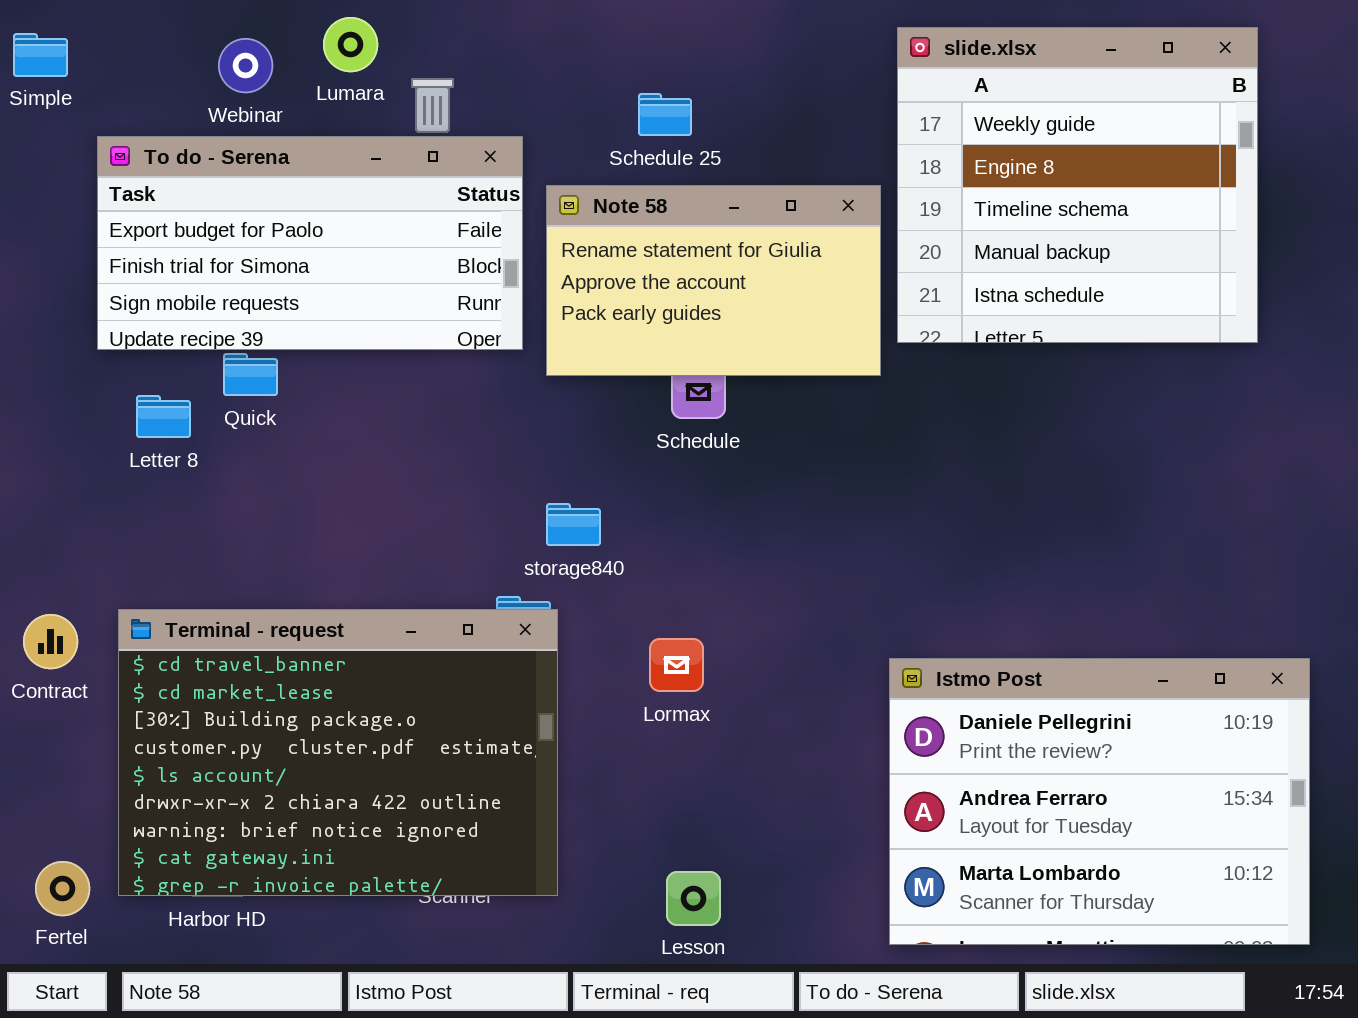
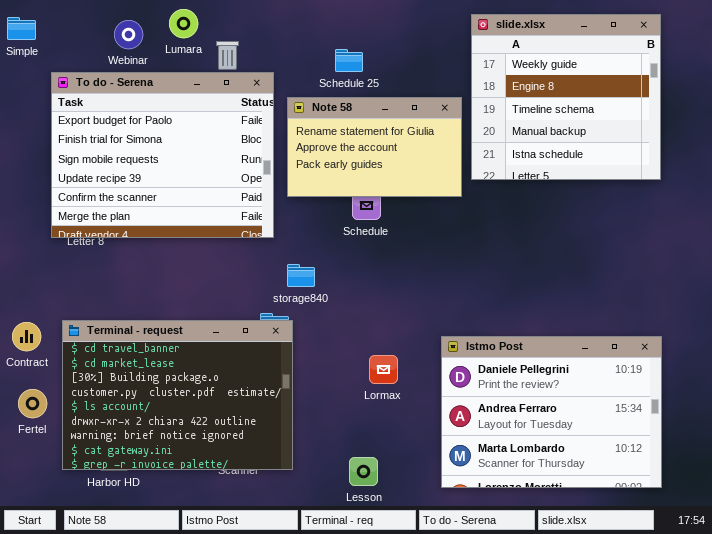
To do - Serena: [97,136,523,350] -> [51,72,274,238], resized
Lormax: [649,638,704,692] -> [369,355,398,384], moved
Istmo Post: [889,658,1310,945] -> [441,336,662,488], moved
Fertel: [35,861,90,916] -> [18,389,47,418], moved

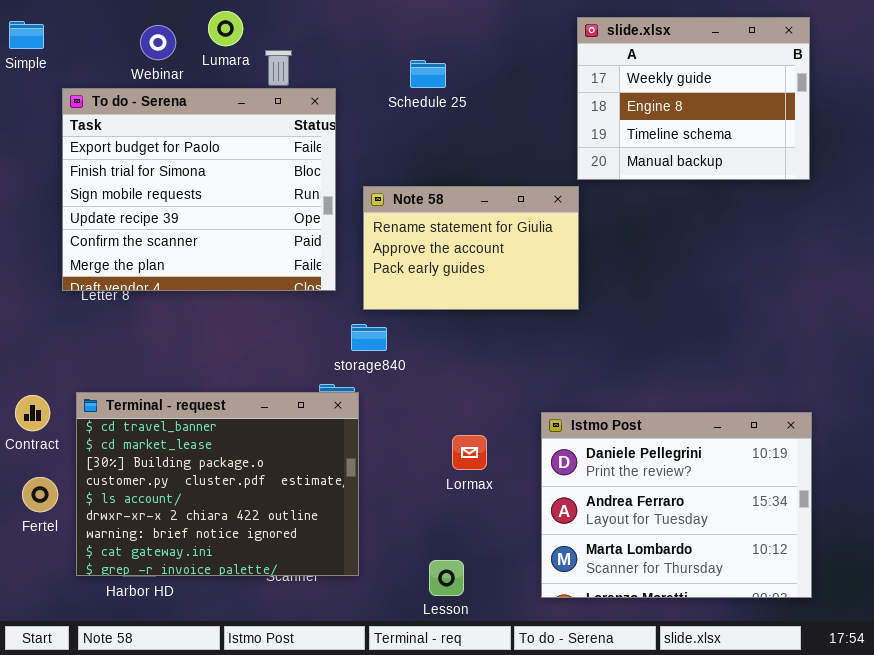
slide.xlsx: [471,14,661,180] -> [577,17,810,180], resized
Note 58: [287,97,462,197] -> [363,186,579,310], moved

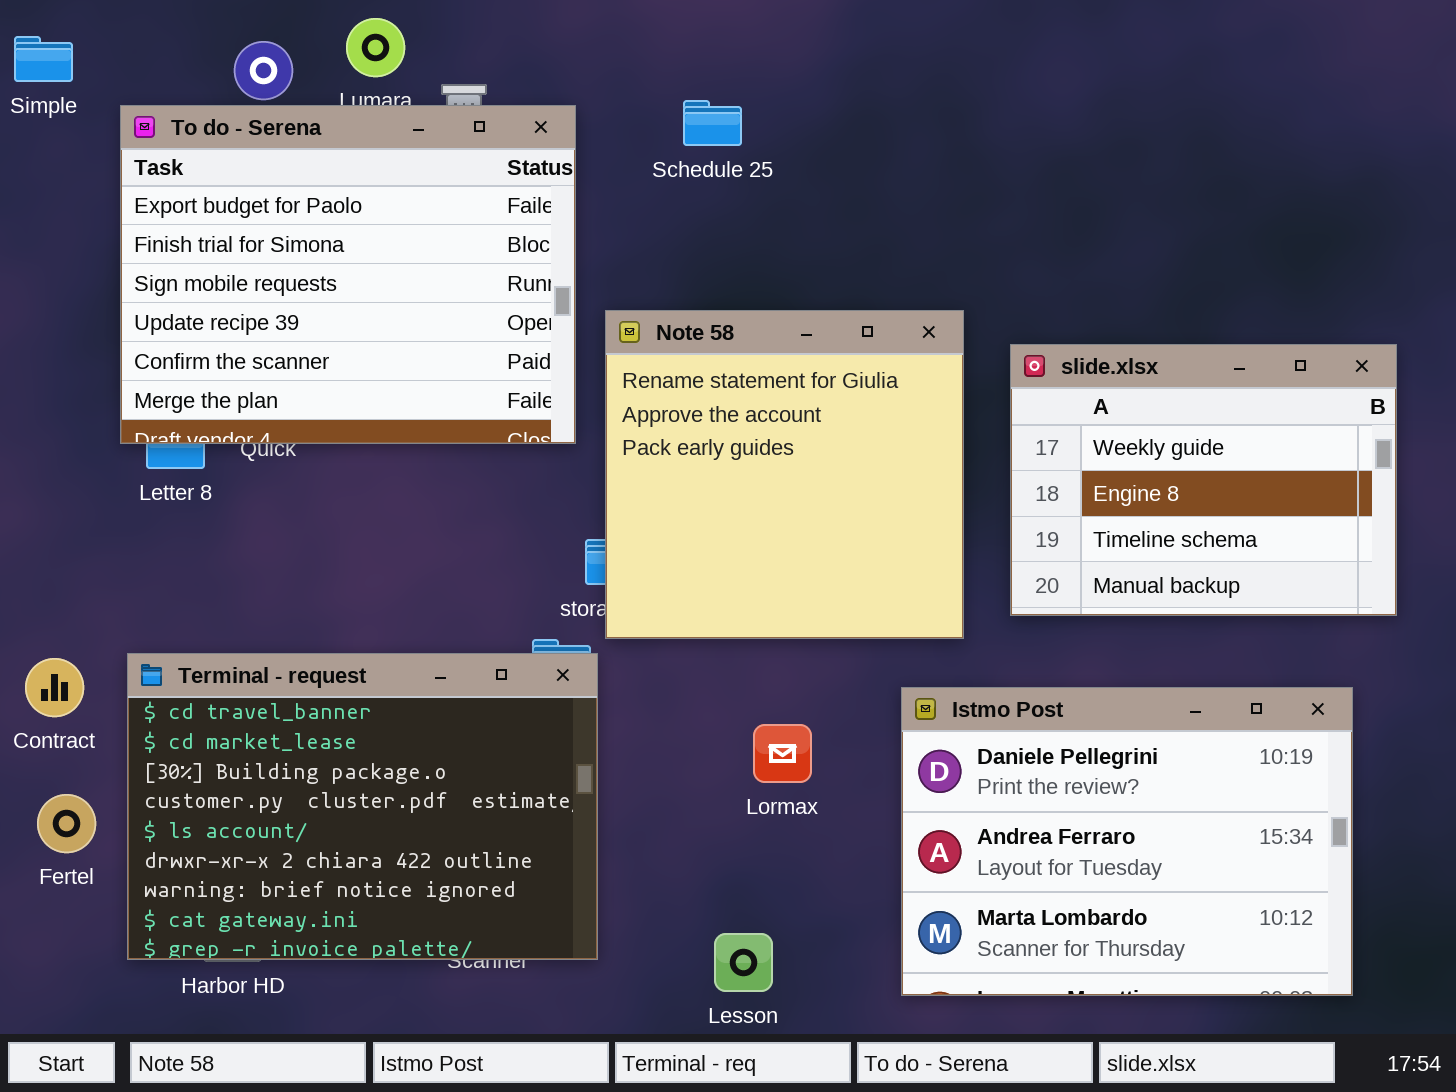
slide.xlsx: [577,17,810,180] -> [1010,344,1397,616], moved
To do - Serena: [62,88,336,291] -> [120,105,576,444], moved
Note 58: [363,186,579,310] -> [605,310,964,639], resized

